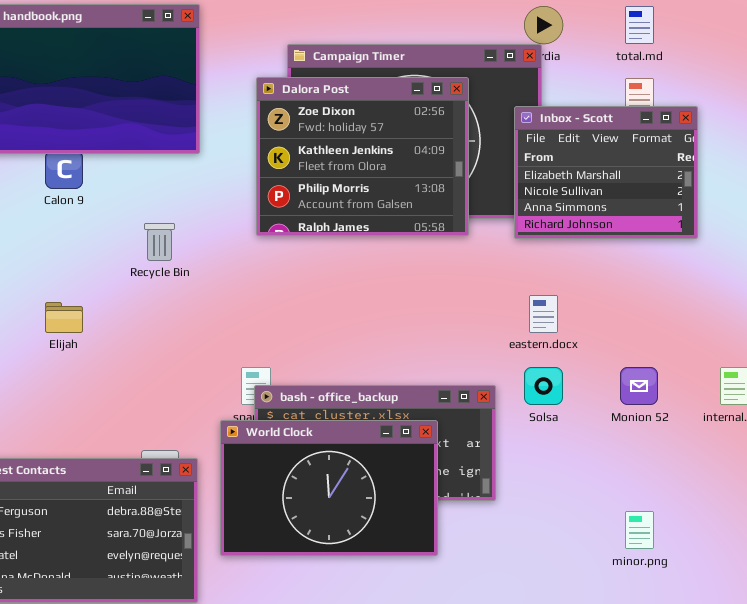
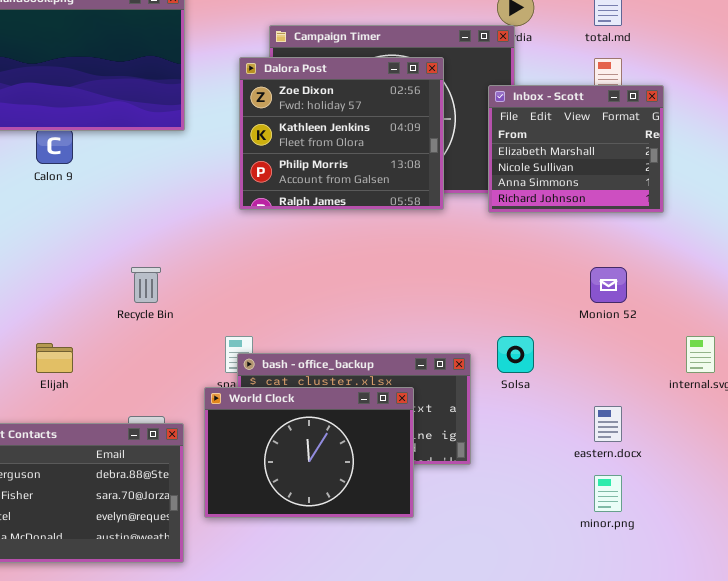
Recycle Bin: [144,223,175,261] -> [131,267,161,303], moved
eastern.docx: [529,295,558,333] -> [594,406,622,442], moved
Elijah: [45,302,83,333] -> [36,343,73,373], moved
Monion 52: [620,367,658,405] -> [590,267,627,303], moved

